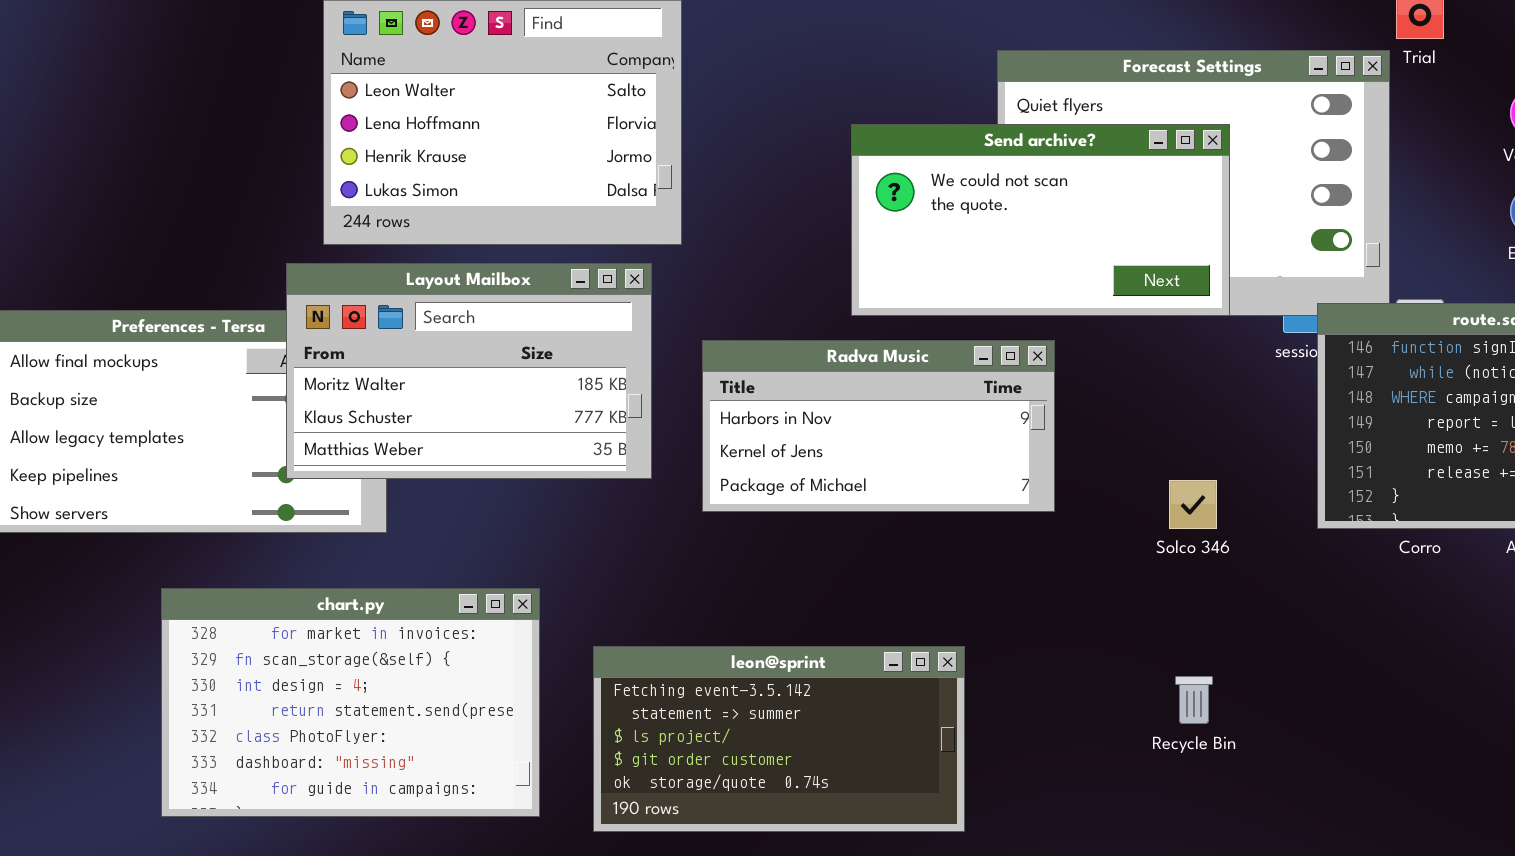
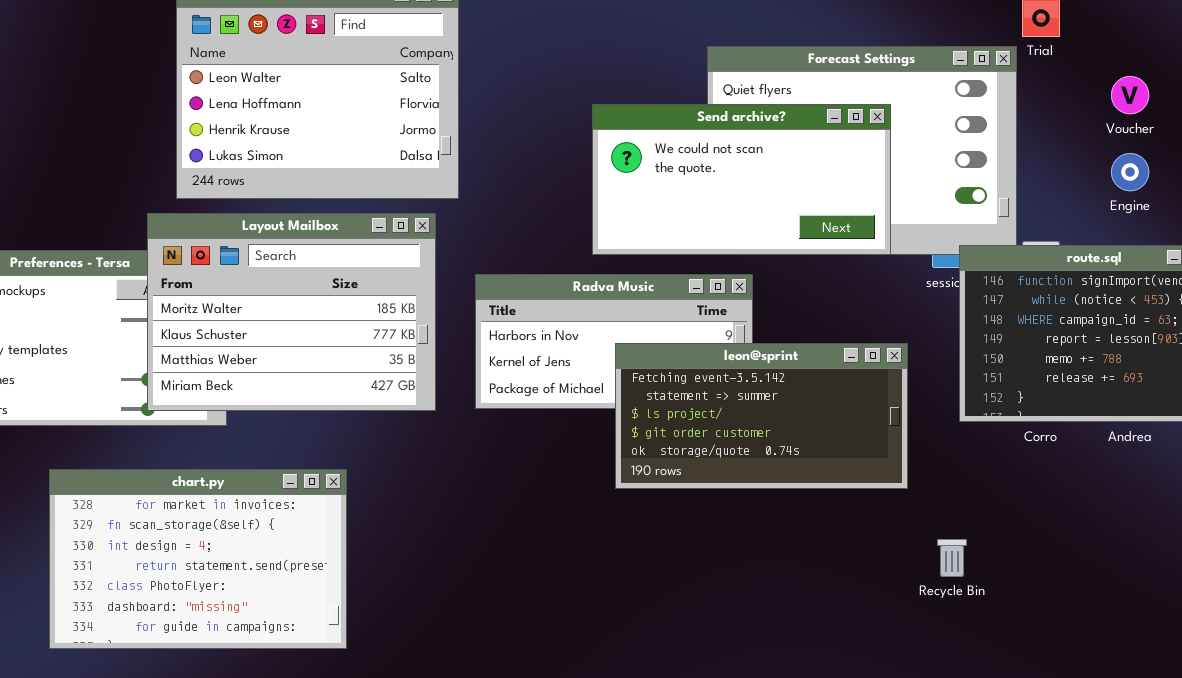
Layout Mailbox: [286,263,652,479] -> [147,213,436,411], resized
leon@sprint: [593,646,965,832] -> [615,343,908,489], moved
Recycle Bin: [1175,676,1213,724] -> [937,539,967,577], moved

